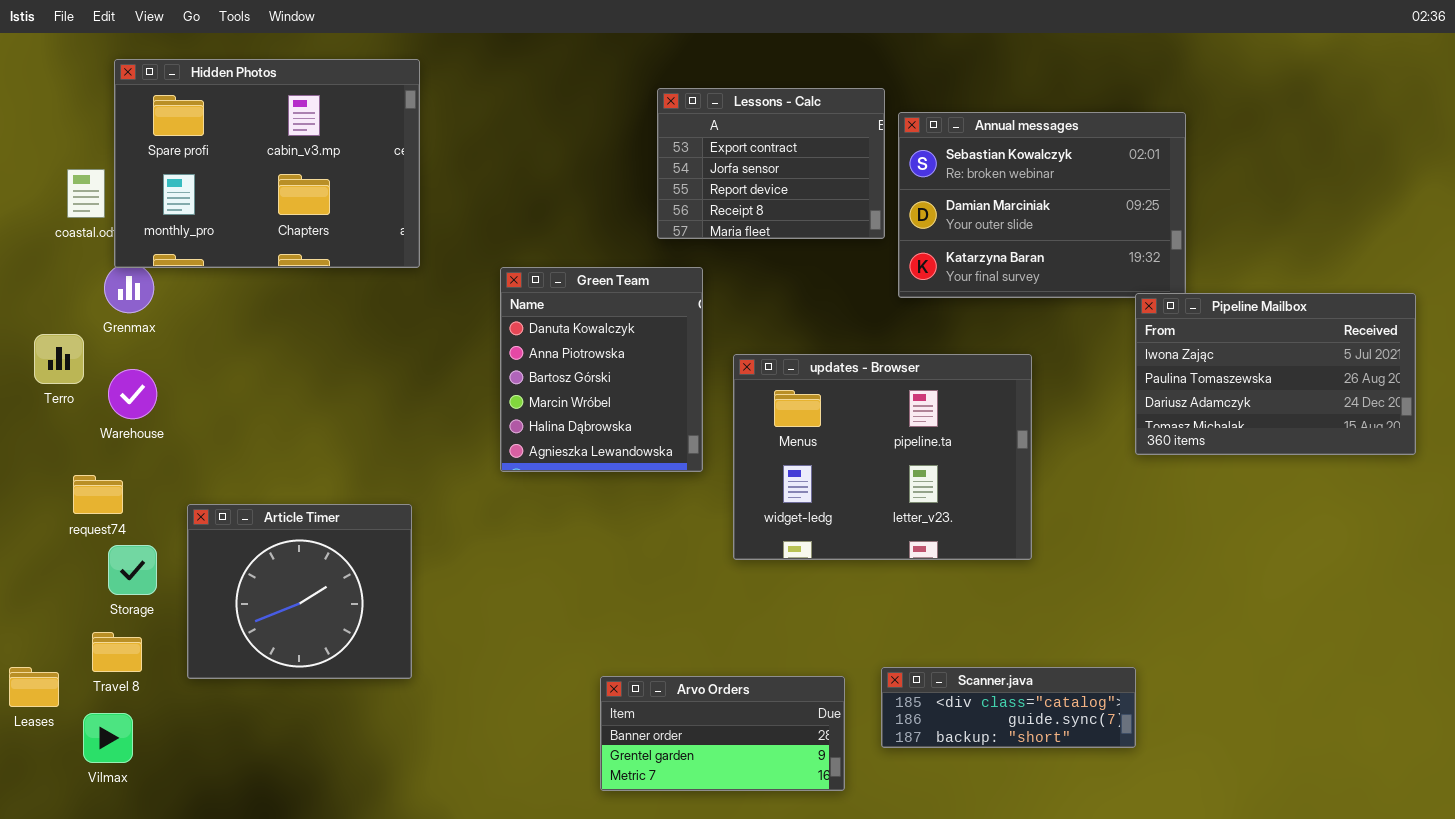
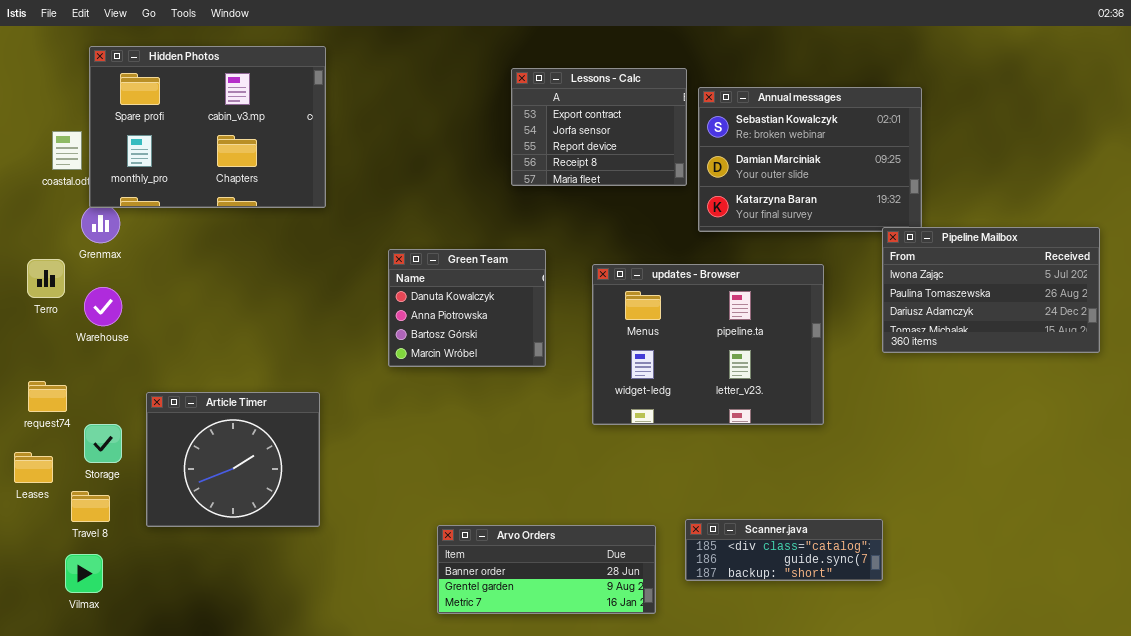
Green Team: [500,267,703,472] -> [388,249,546,367], resized
updates - Browser: [733,354,1032,560] -> [592,264,824,425], moved
request74: [73,475,123,514] -> [28,381,67,412], moved
Leases: [9,667,59,707] -> [14,452,53,483], moved
Arvo Orders: [600,676,845,791] -> [437,525,656,614], resized

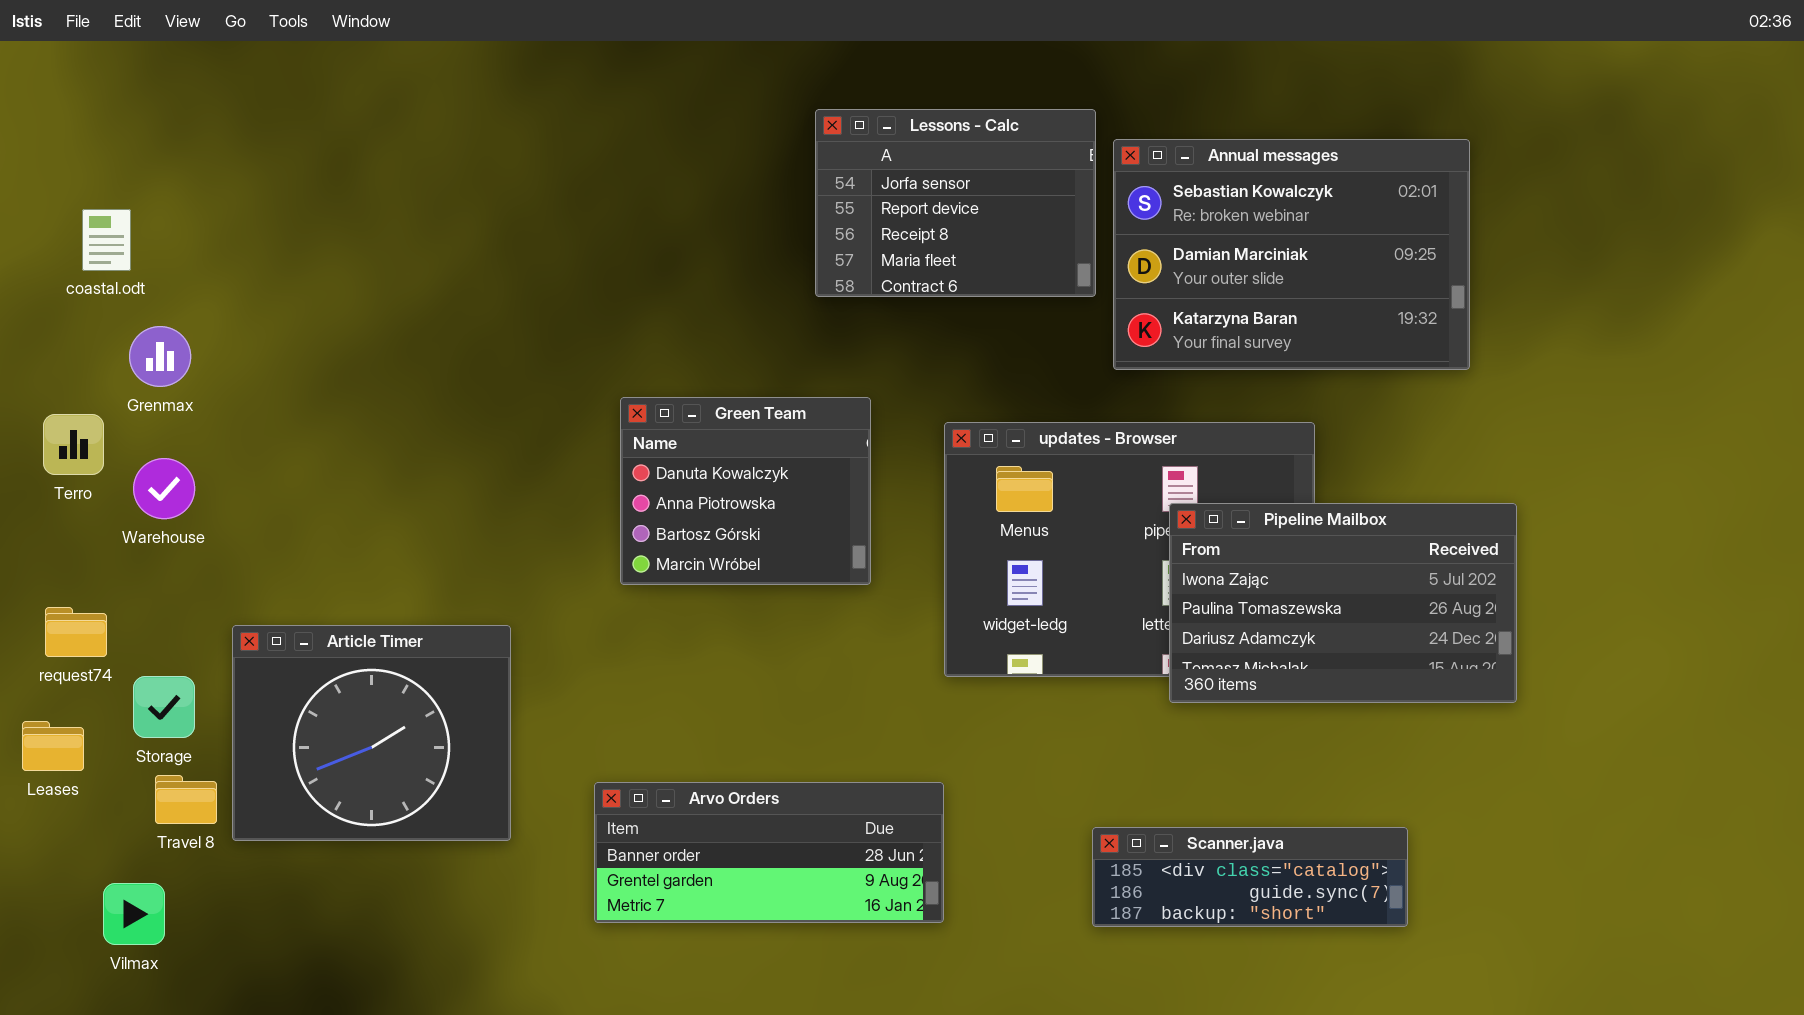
Hidden Photos: [89,46,326,208] -> none, closed
Lessons - Calc: [511,68,687,186] -> [815,109,1096,297], scrolled down 1 row
Pipeline Mailbox: [882,227,1100,353] -> [1169,503,1517,703], moved
Travel 8: [71,491,110,522] -> [155,775,217,824], moved
Arvo Orders: [437,525,656,614] -> [594,782,944,923], moved

